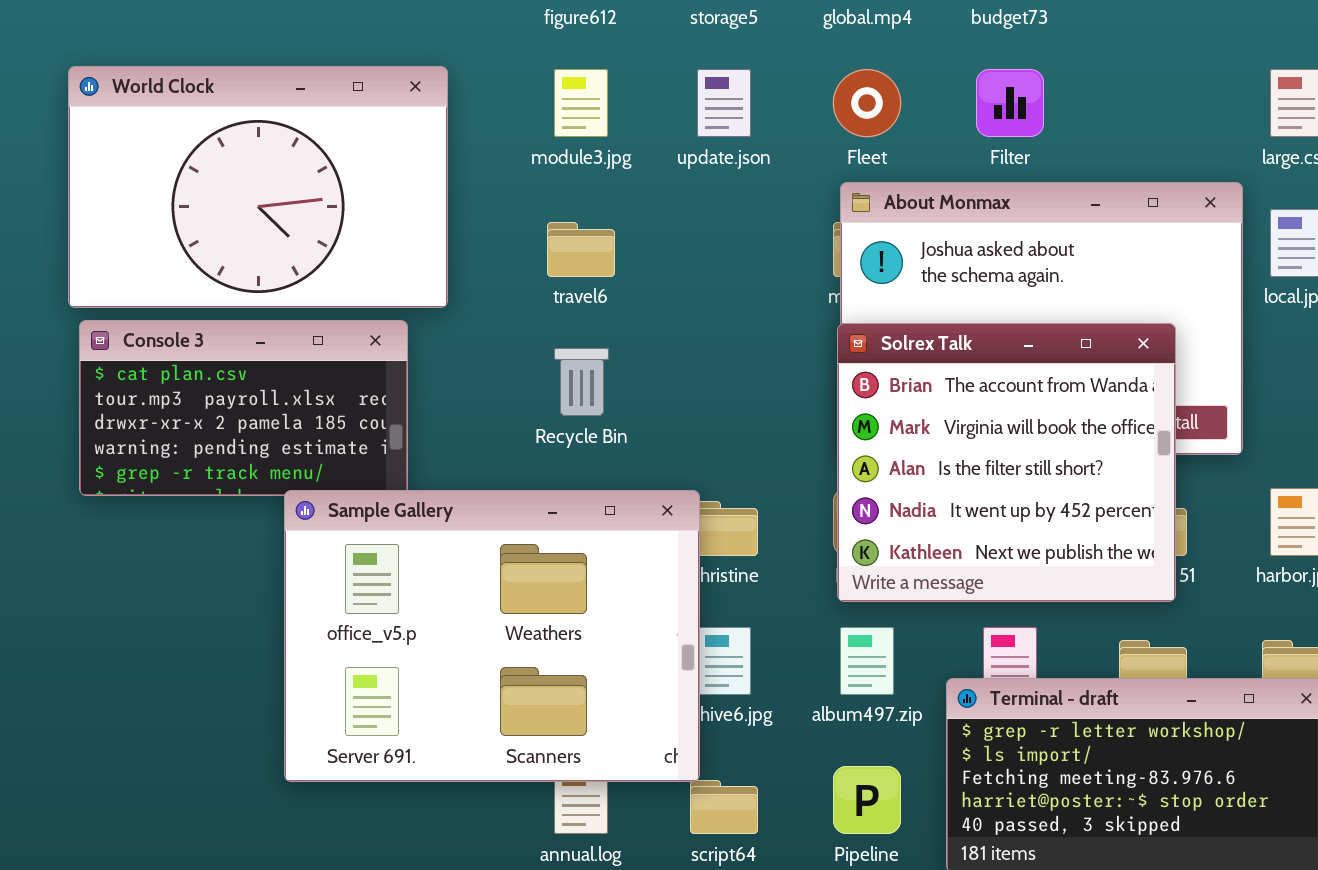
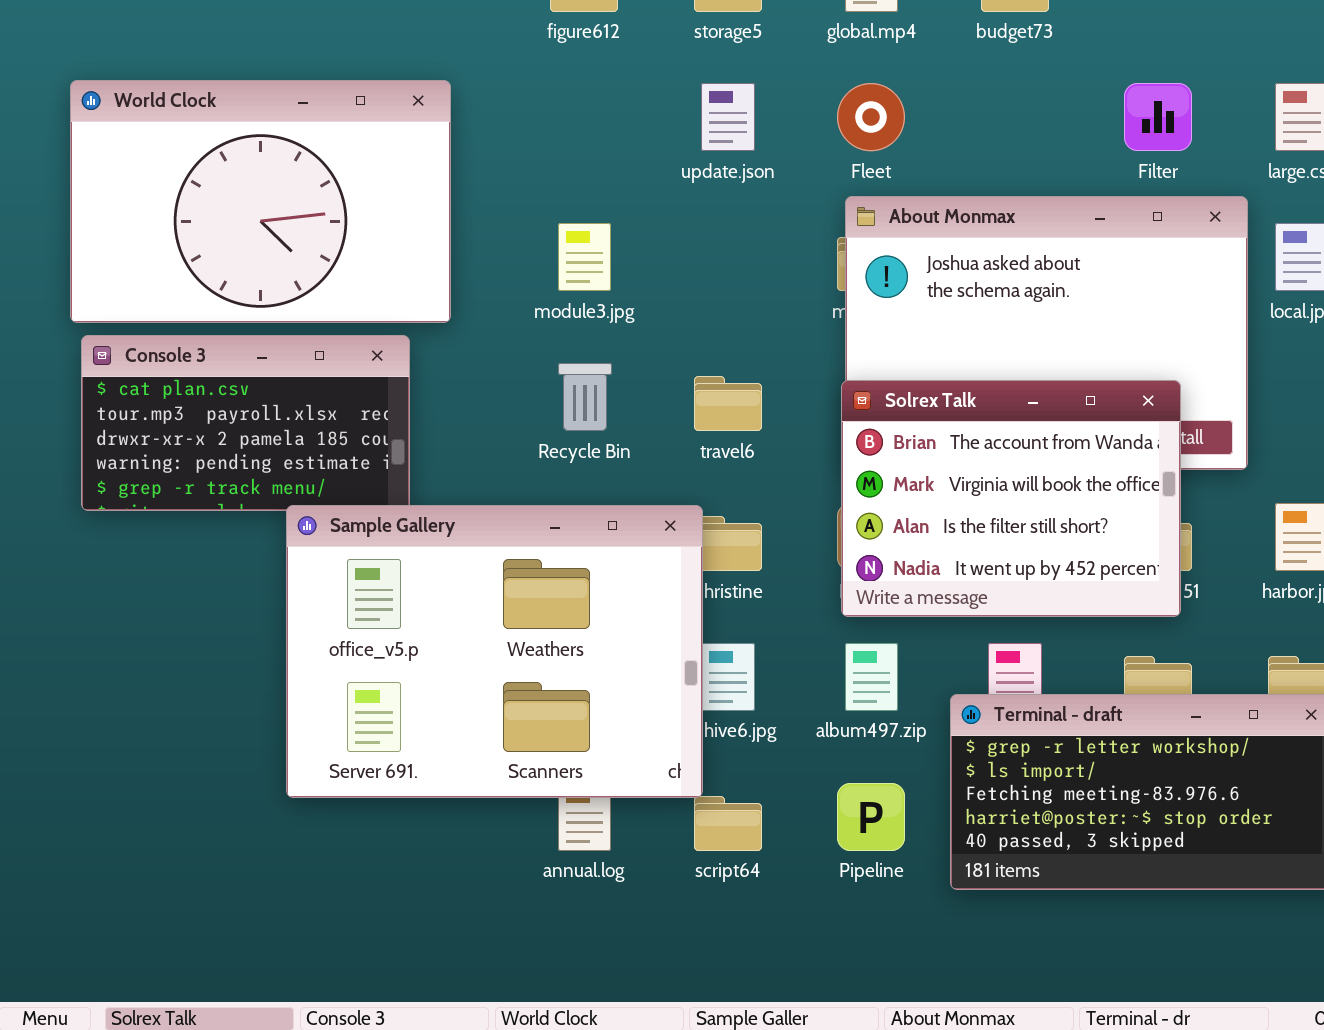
module3.jpg: [554,69,608,137] -> [558,223,611,291], moved
Filter: [976,69,1044,137] -> [1124,83,1192,151], moved
travel6: [547,222,615,277] -> [694,376,762,431], moved
Solrex Talk: [837,323,1176,602] -> [841,380,1181,617], resized

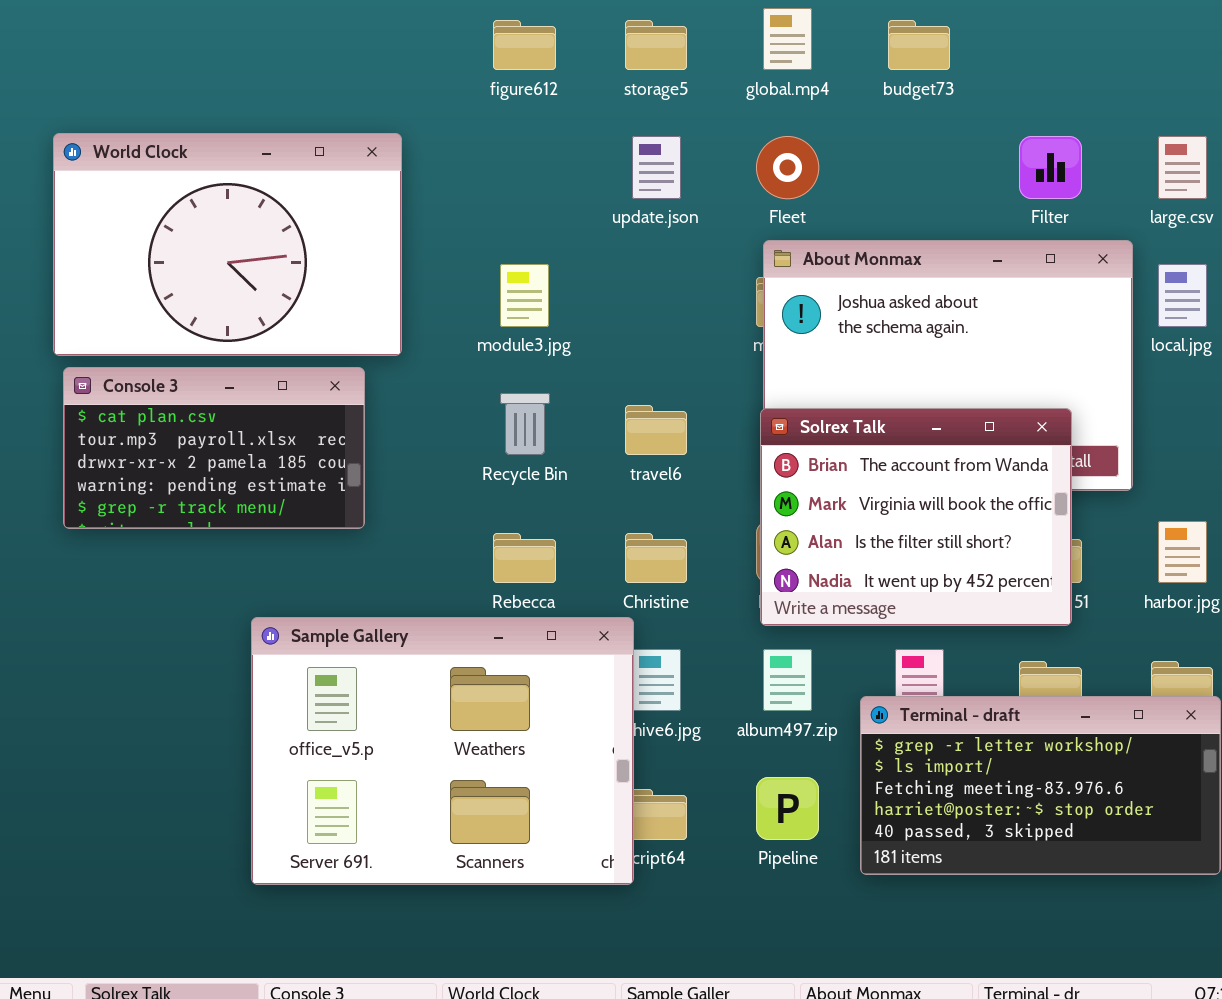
Sample Gallery: [286,505,703,798] -> [251,617,634,885], moved

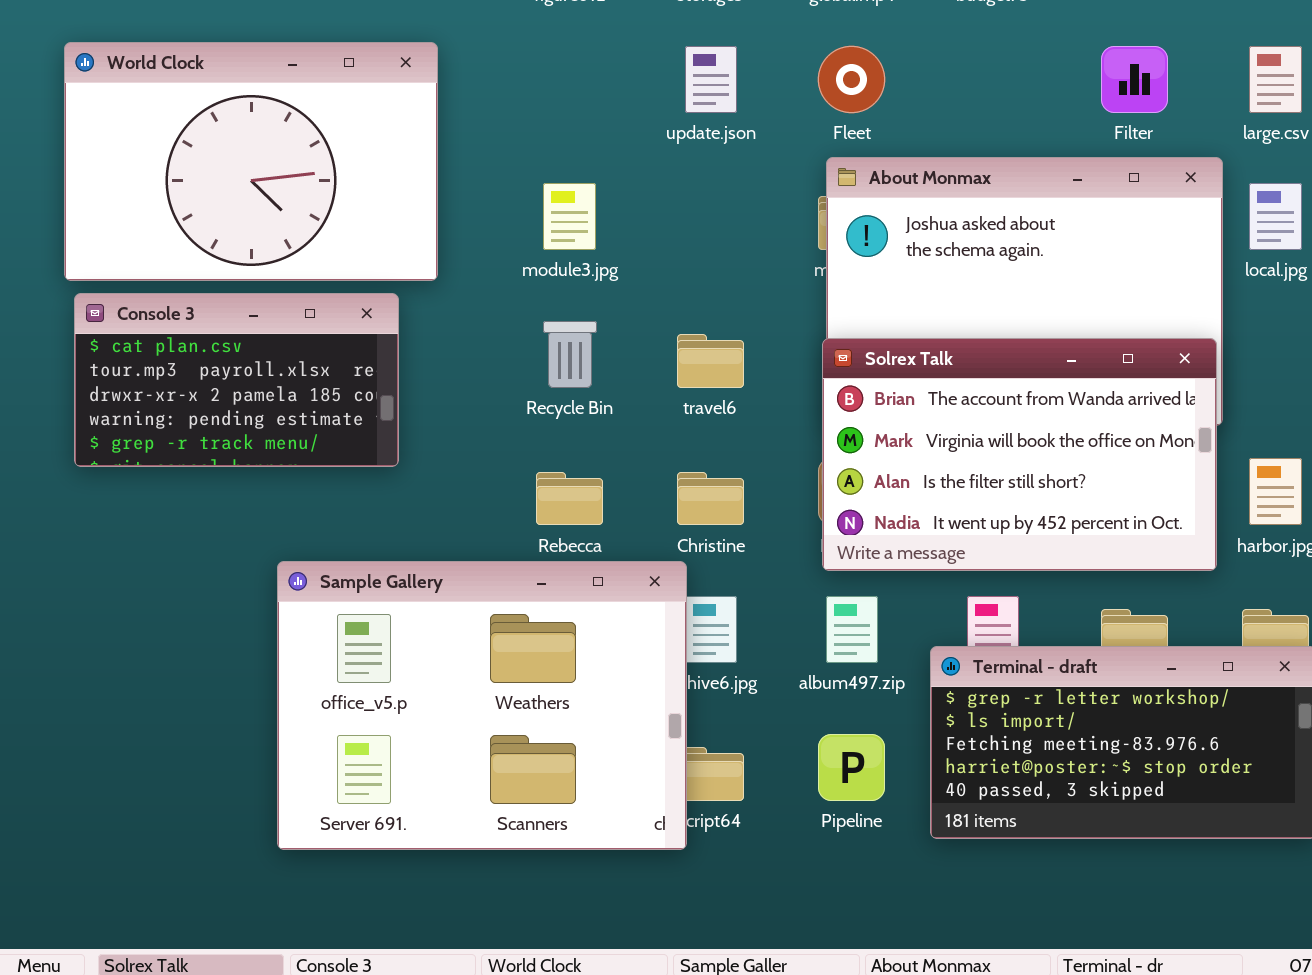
Solrex Talk: [760,408,1072,626] -> [822,338,1217,571], resized

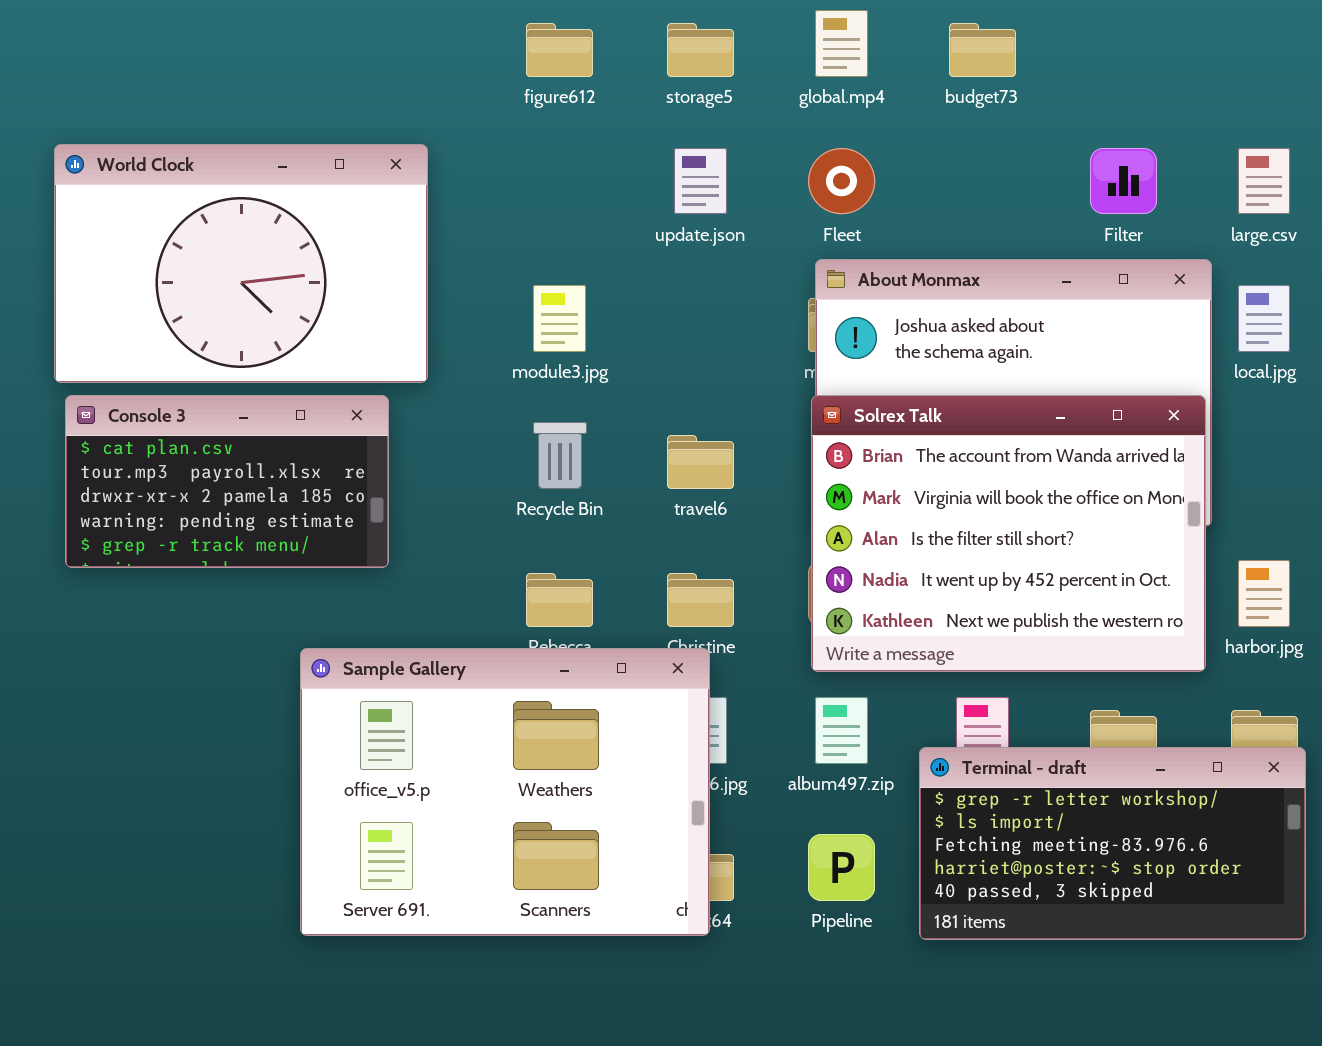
Solrex Talk: [822,338,1217,571] -> [811,395,1206,672], resized
Sample Gallery: [277,561,687,850] -> [300,648,710,936], moved

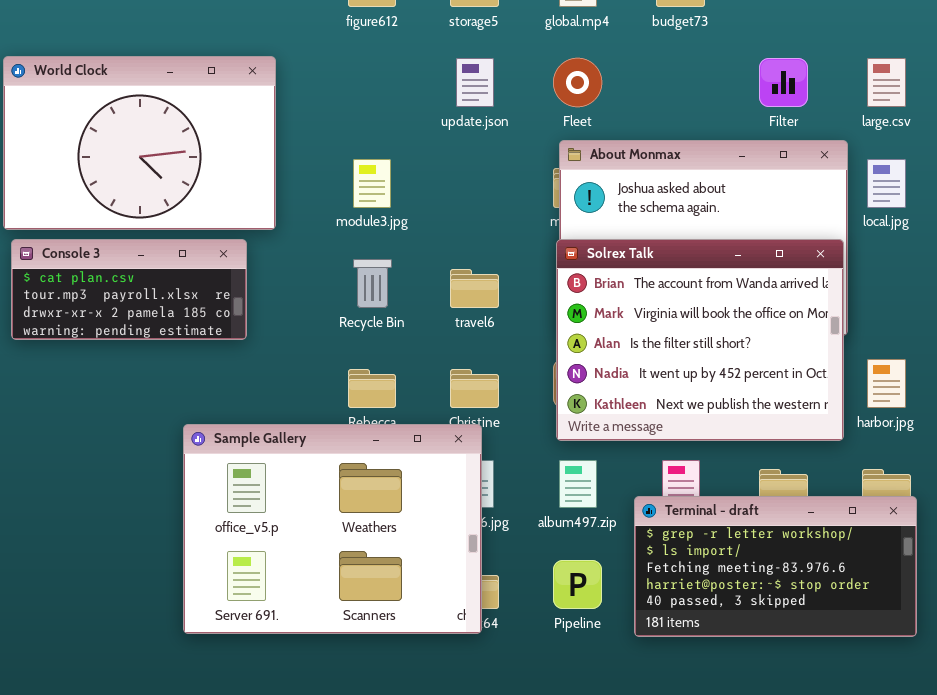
Console 3: [65,395,389,568] -> [11,239,247,340], resized

